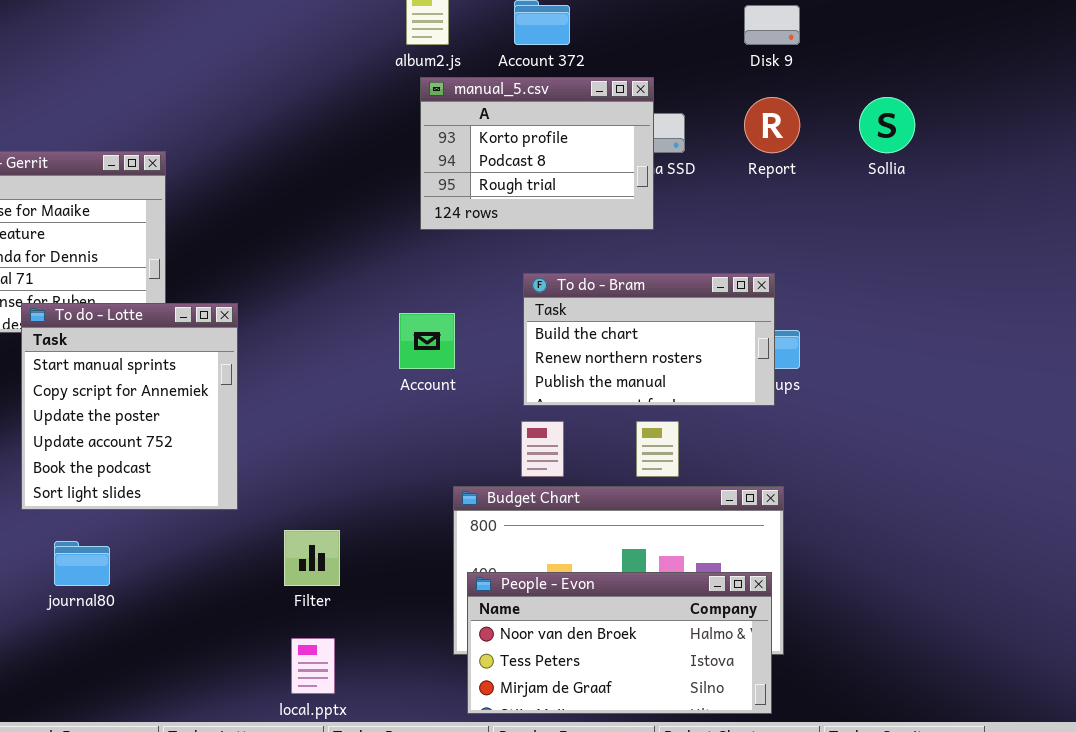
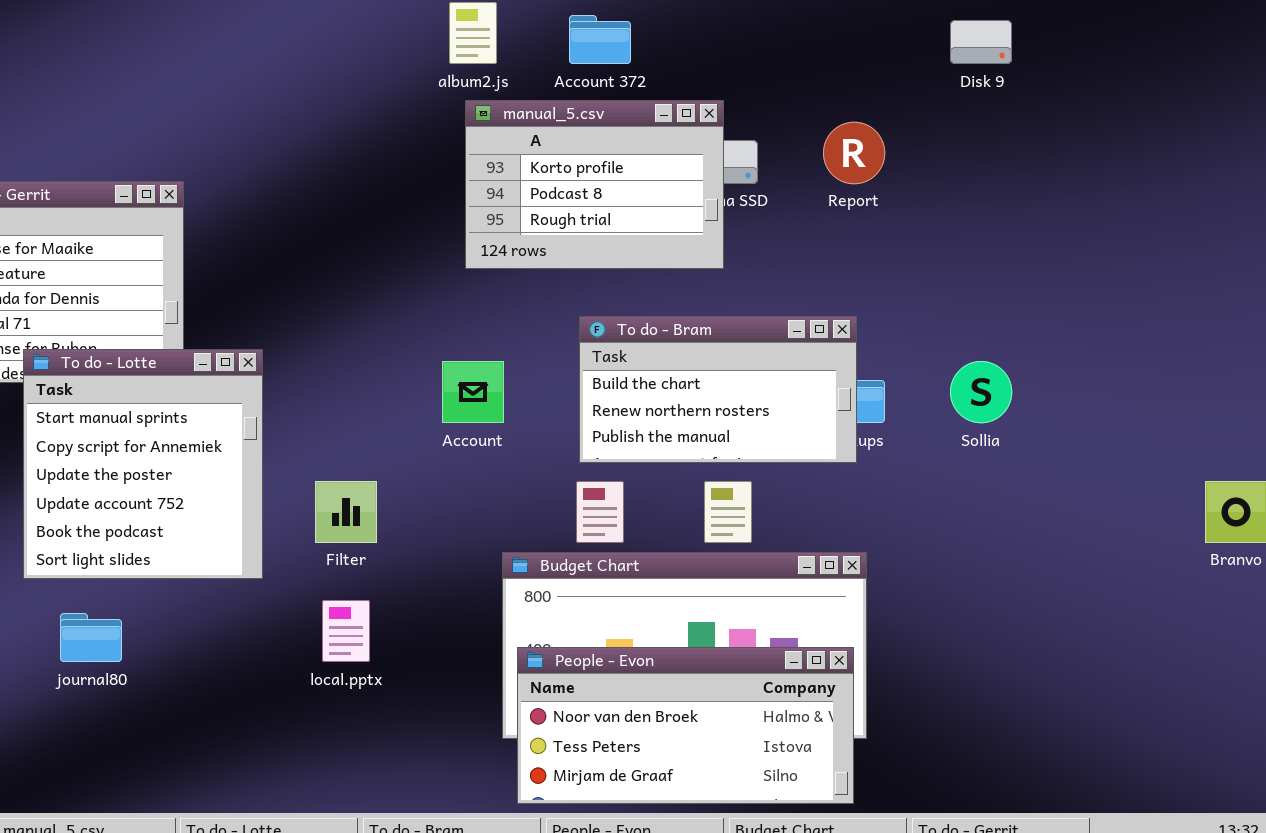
Disk 9: [744,5,800,45] -> [950,20,1012,64], moved
Sollia: [859,97,915,153] -> [950,361,1012,423], moved
Filter: [284,530,340,586] -> [315,481,377,543], moved
local.pptx: [291,638,335,694] -> [322,600,370,662], moved

